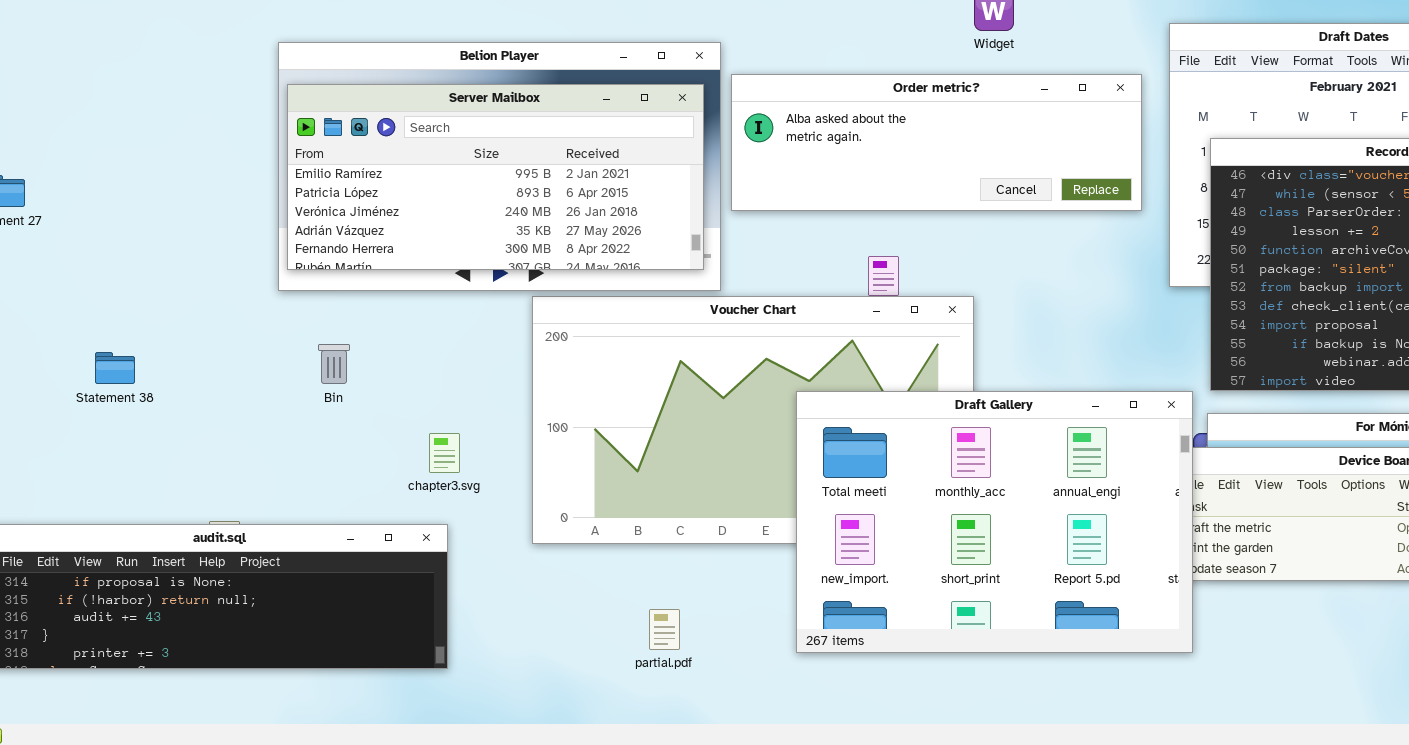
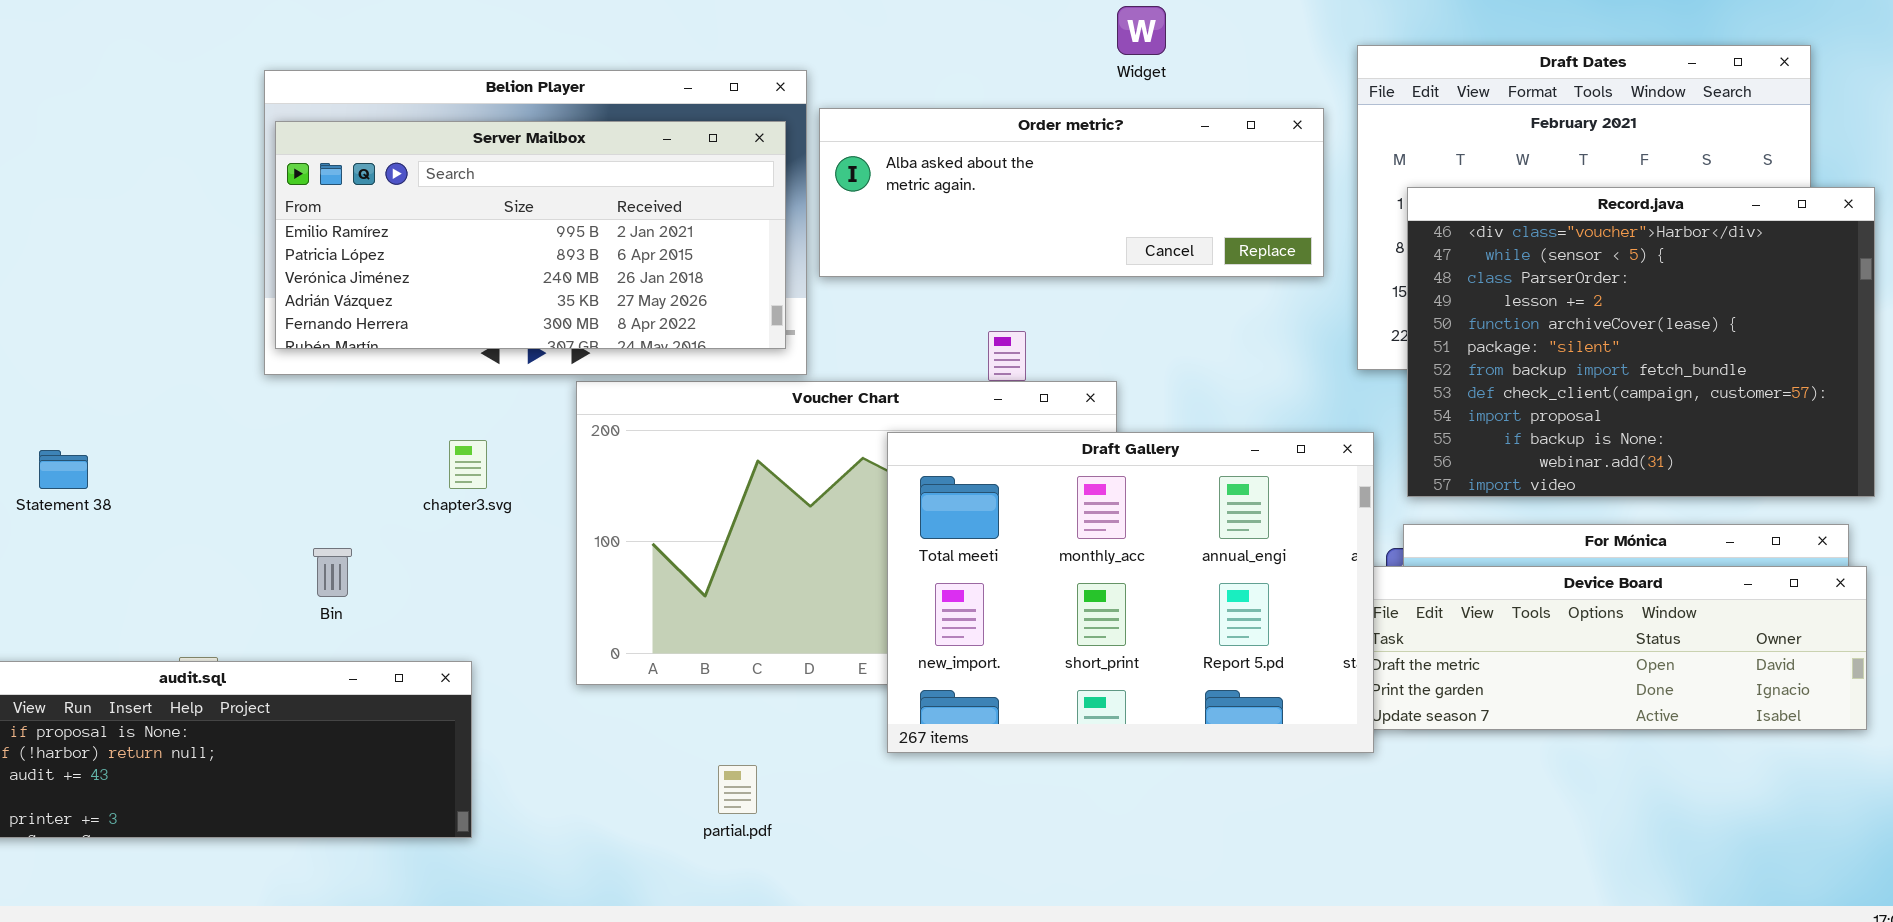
Bin: [318,344,350,384] -> [313,548,352,597], moved
Draft Gallery: [796,391,1193,653] -> [887,432,1374,753], moved
chapter3.svg: [429,433,460,473] -> [449,440,487,489], moved

